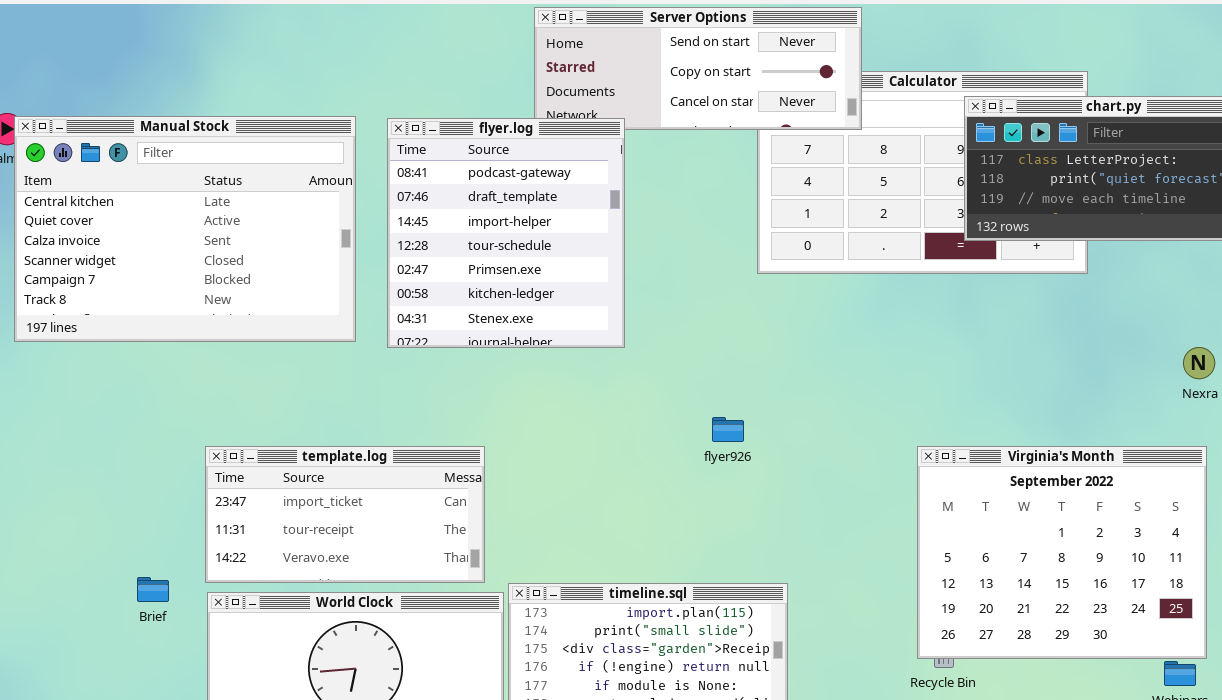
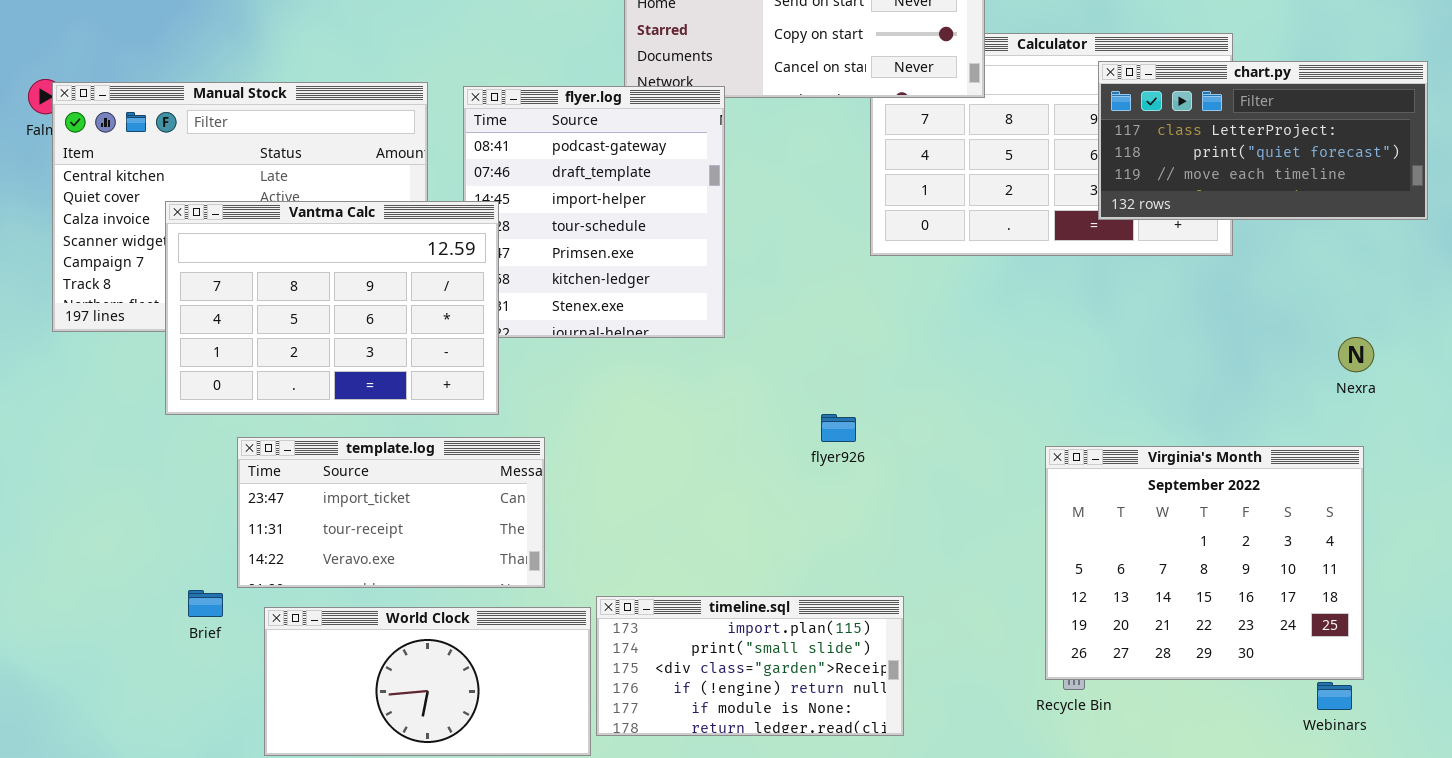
Vantma Calc: none -> [165,201,499,415], opened
template.log: [205,446,485,583] -> [237,437,545,588], moved

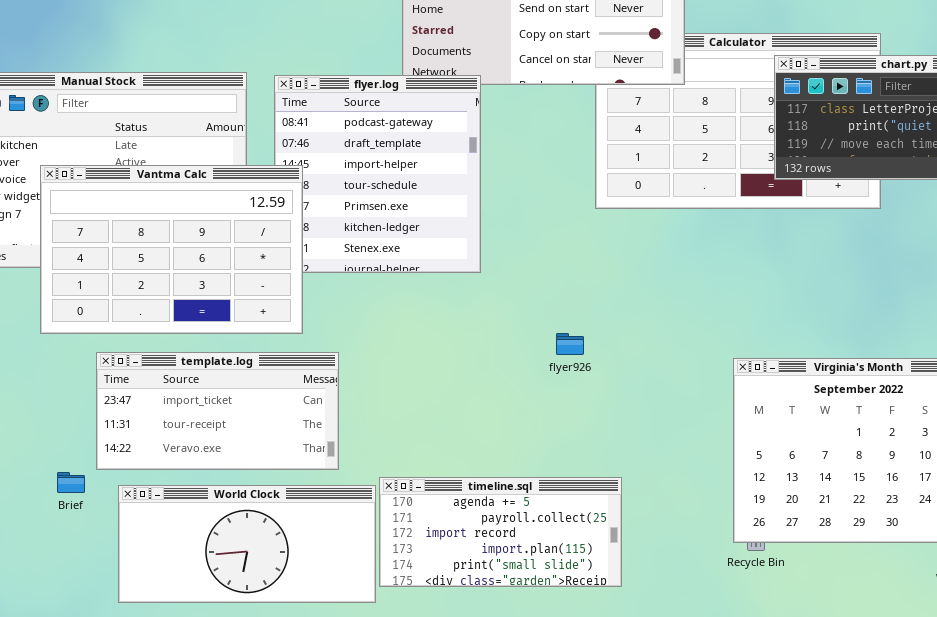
timeline.sql: [596,596,904,736] -> [379,477,622,587], scrolled up 3 rows

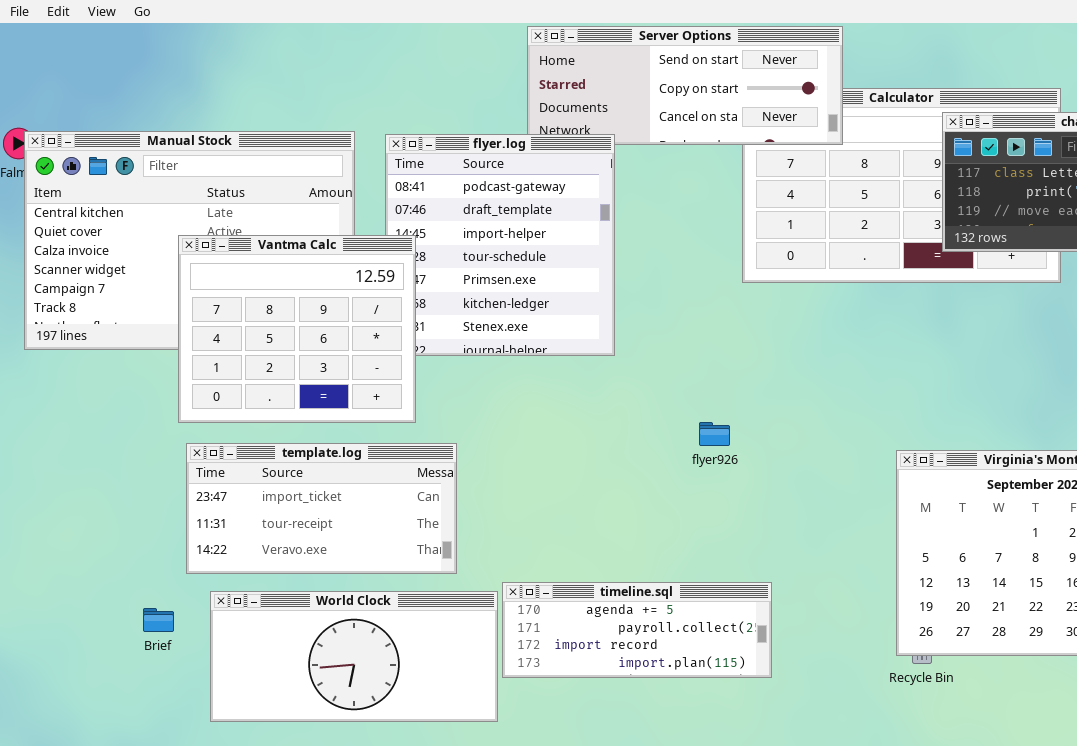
Vantma Calc: [40,165,303,334] -> [178,235,416,423], resized
Brief: [57,472,85,493] -> [143,608,174,632], moved
timeline.sql: [379,477,622,587] -> [502,582,772,678], resized

